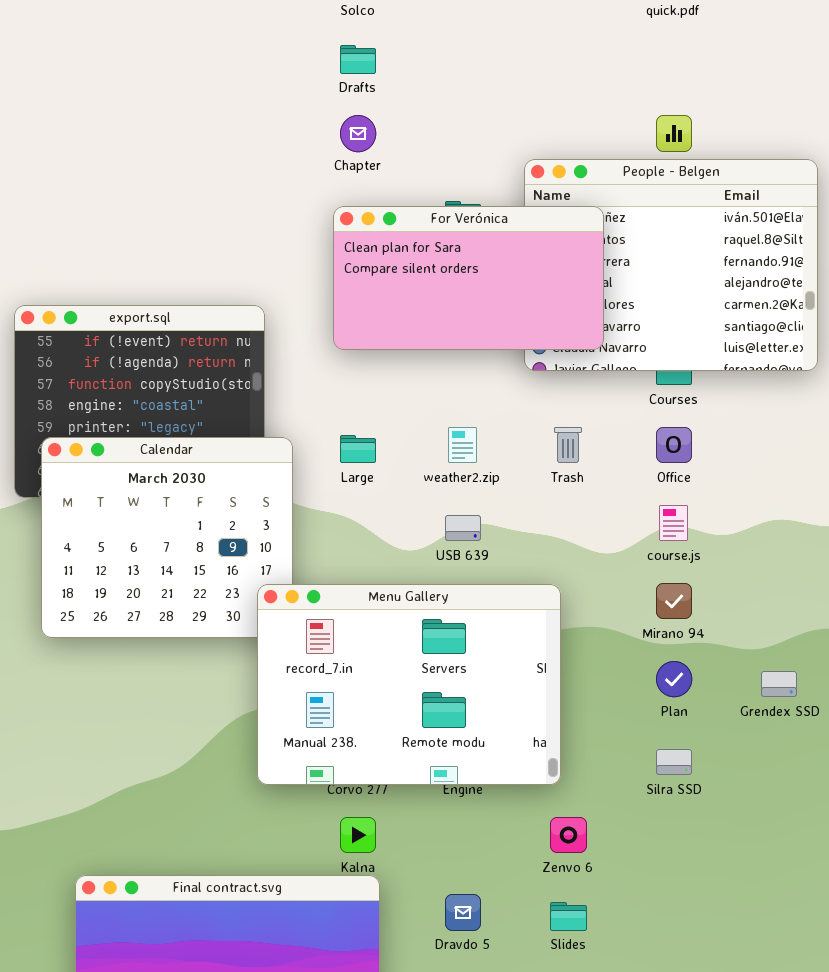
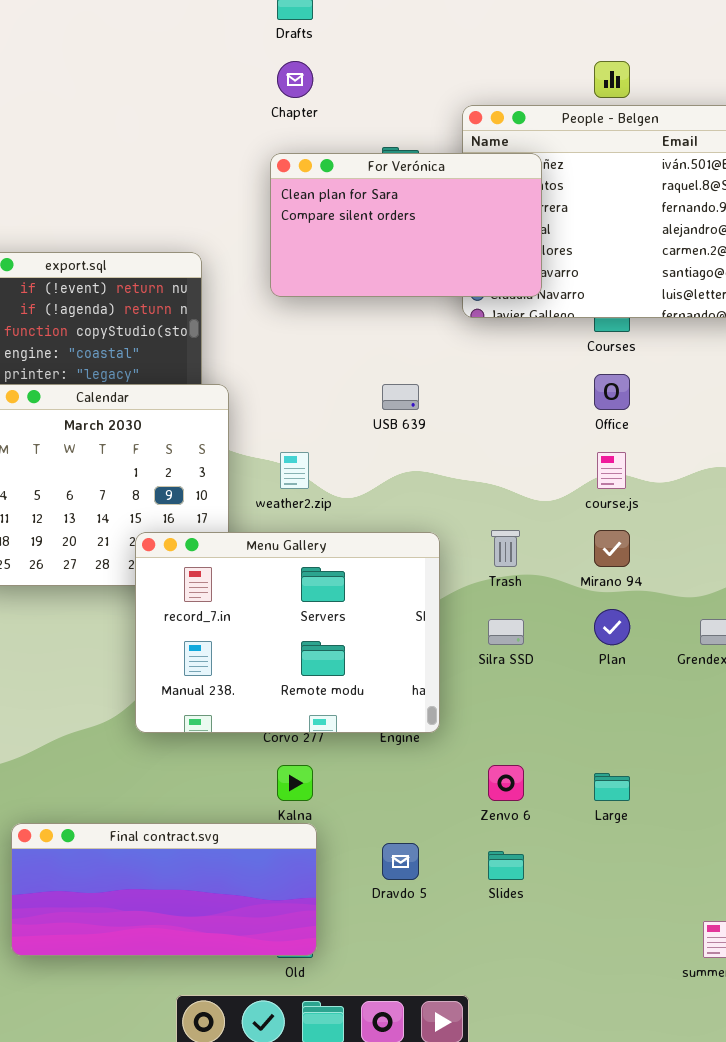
weather2.zip: [448,427,477,463] -> [280,452,309,489], moved
Trash: [554,427,582,463] -> [491,530,520,567], moved
Large: [340,435,376,463] -> [594,773,630,801], moved
USB 639: [445,515,481,541] -> [382,384,419,410], moved
Menu Gallery: [257,584,561,785] -> [135,532,440,733], moved
Silra SSD: [656,749,692,775] -> [488,619,524,645], moved

